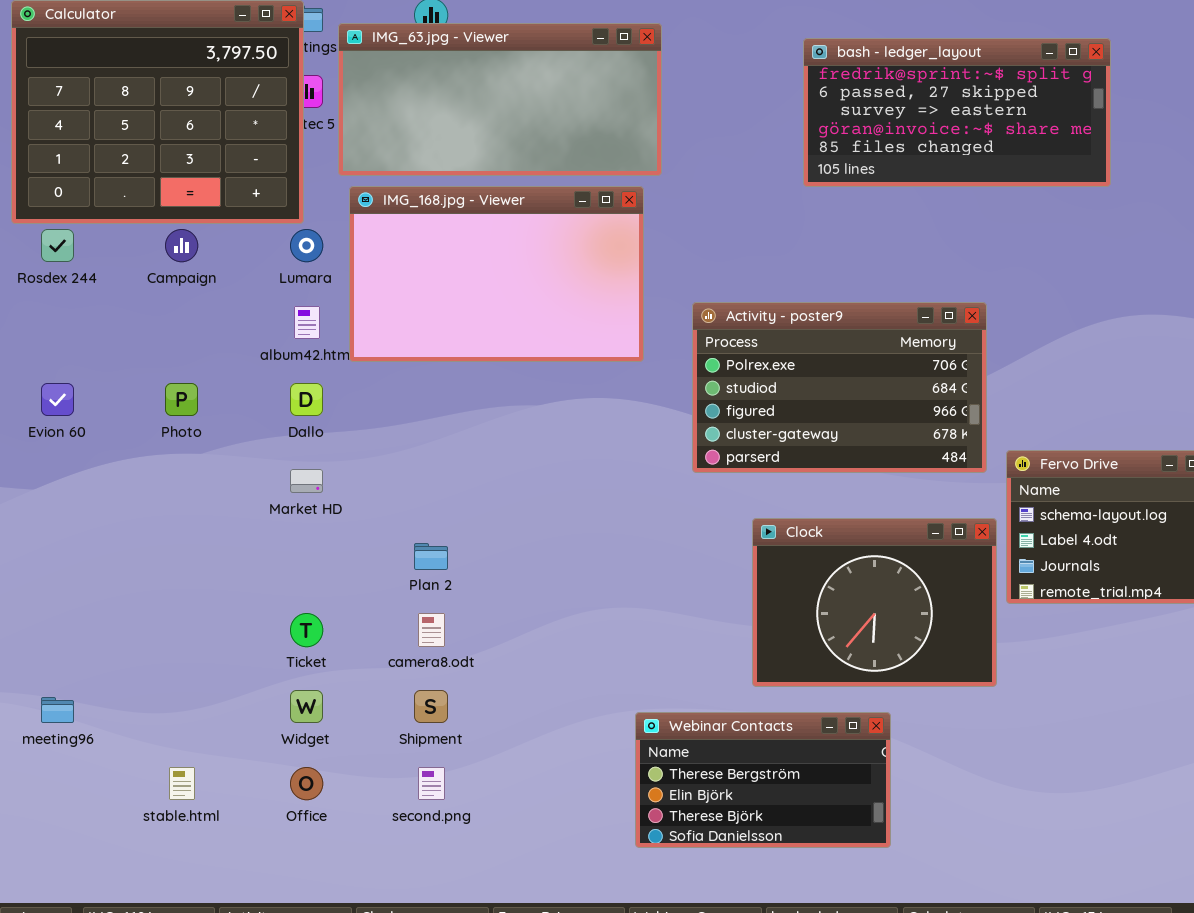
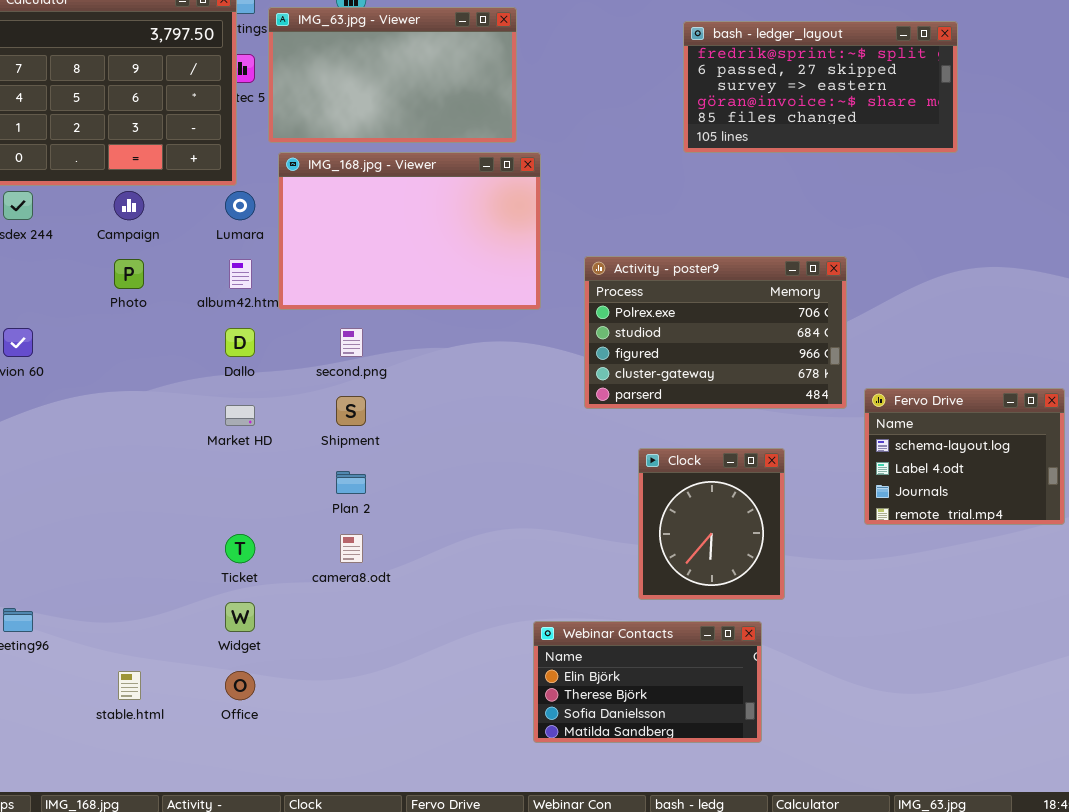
IMG_63.jpg - Viewer: [338,23,662,176] -> [268,7,517,143], resized
Photo: [165,383,198,416] -> [114,259,144,289], moved
Clock: [752,518,997,687] -> [638,448,785,600], resized
Shipment: [414,690,448,723] -> [336,396,366,426], moved
Webinar Contacts: [635,712,891,848] -> [533,621,762,743], scrolled down 1 row
second.png: [418,767,445,800] -> [340,328,363,357], moved

